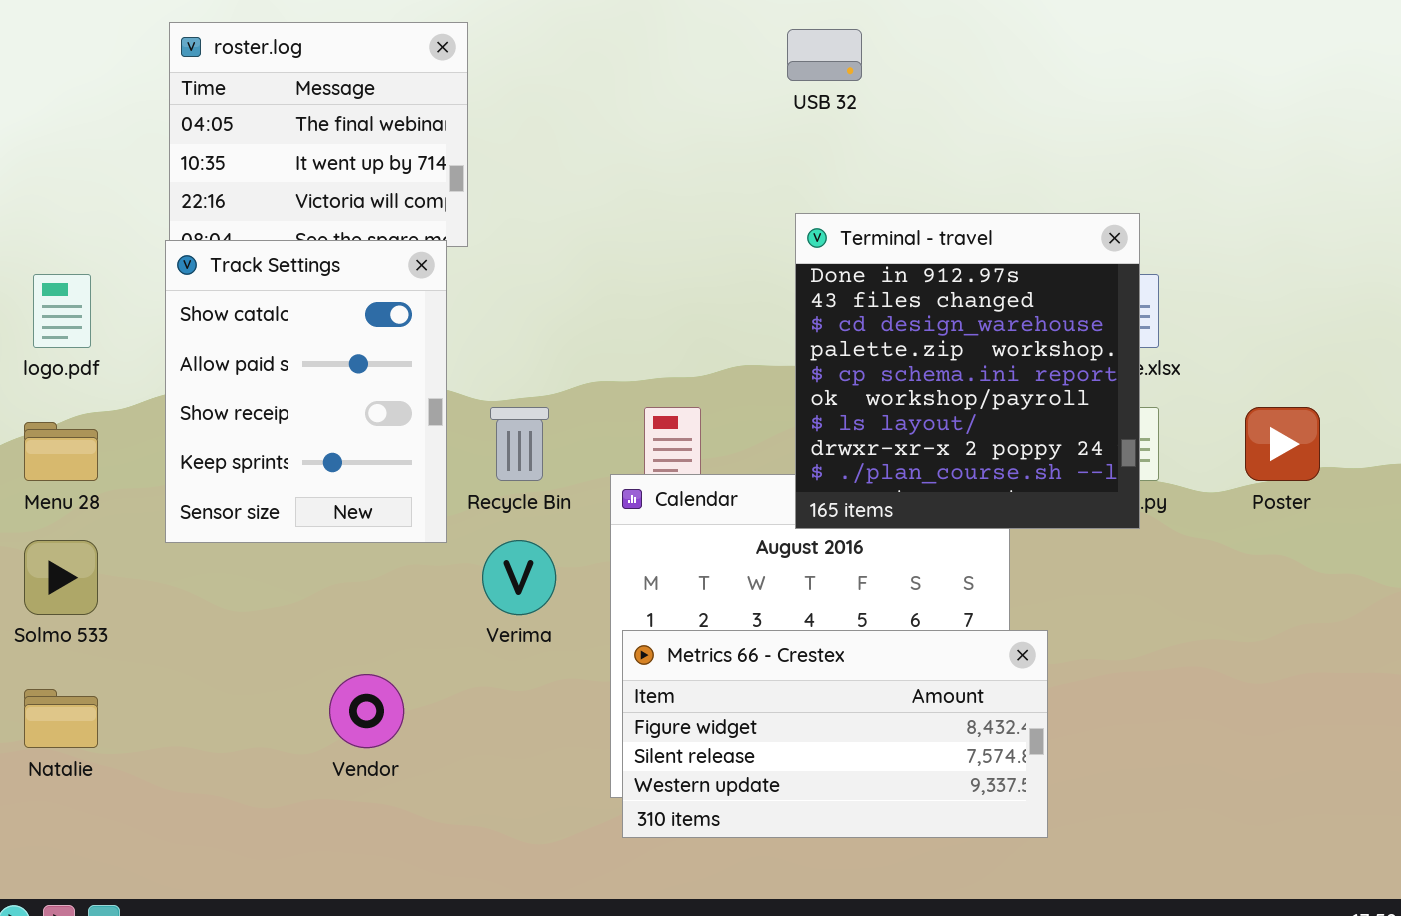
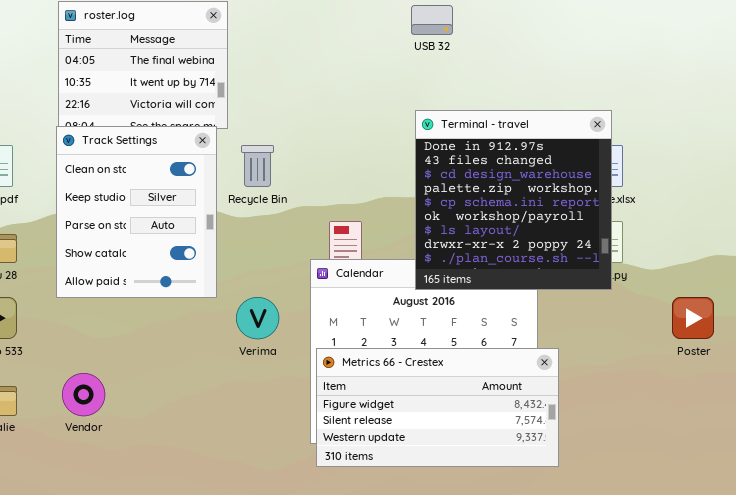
Track Settings: [165,240,447,543] -> [56,126,217,298], scrolled up 3 rows
Recycle Bin: [490,407,549,481] -> [241,145,274,187], moved
Poster: [1245,407,1320,481] -> [672,297,714,339], moved
Vendor: [329,674,404,748] -> [62,373,105,416], moved

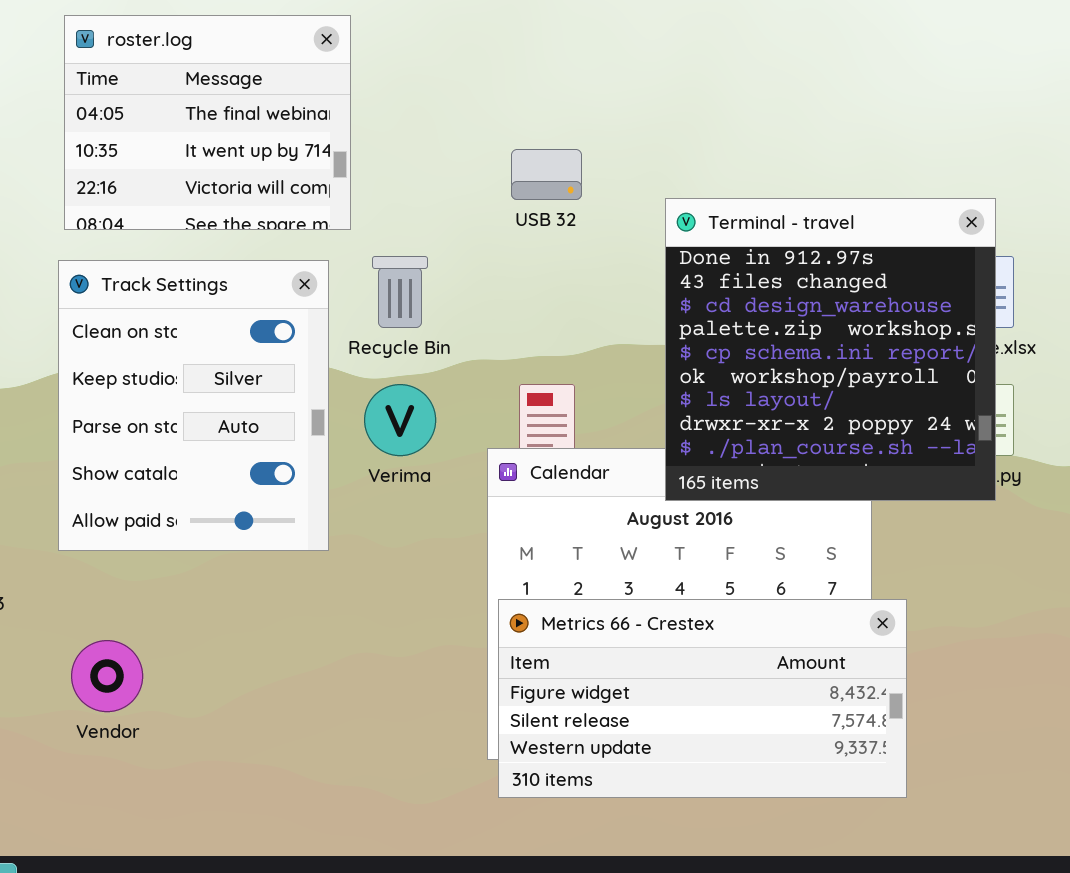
USB 32: [411,5,453,35] -> [511,149,582,200], moved
Track Settings: [56,126,217,298] -> [58,260,329,551], moved
Verima: [236,297,279,339] -> [364,384,436,456], moved

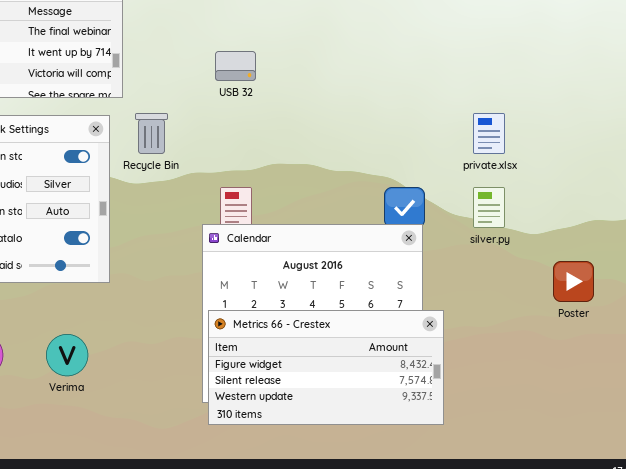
Terminal - travel: [665,198,996,501] -> none, closed
Verima: [364,384,436,456] -> [46,334,88,376], moved

